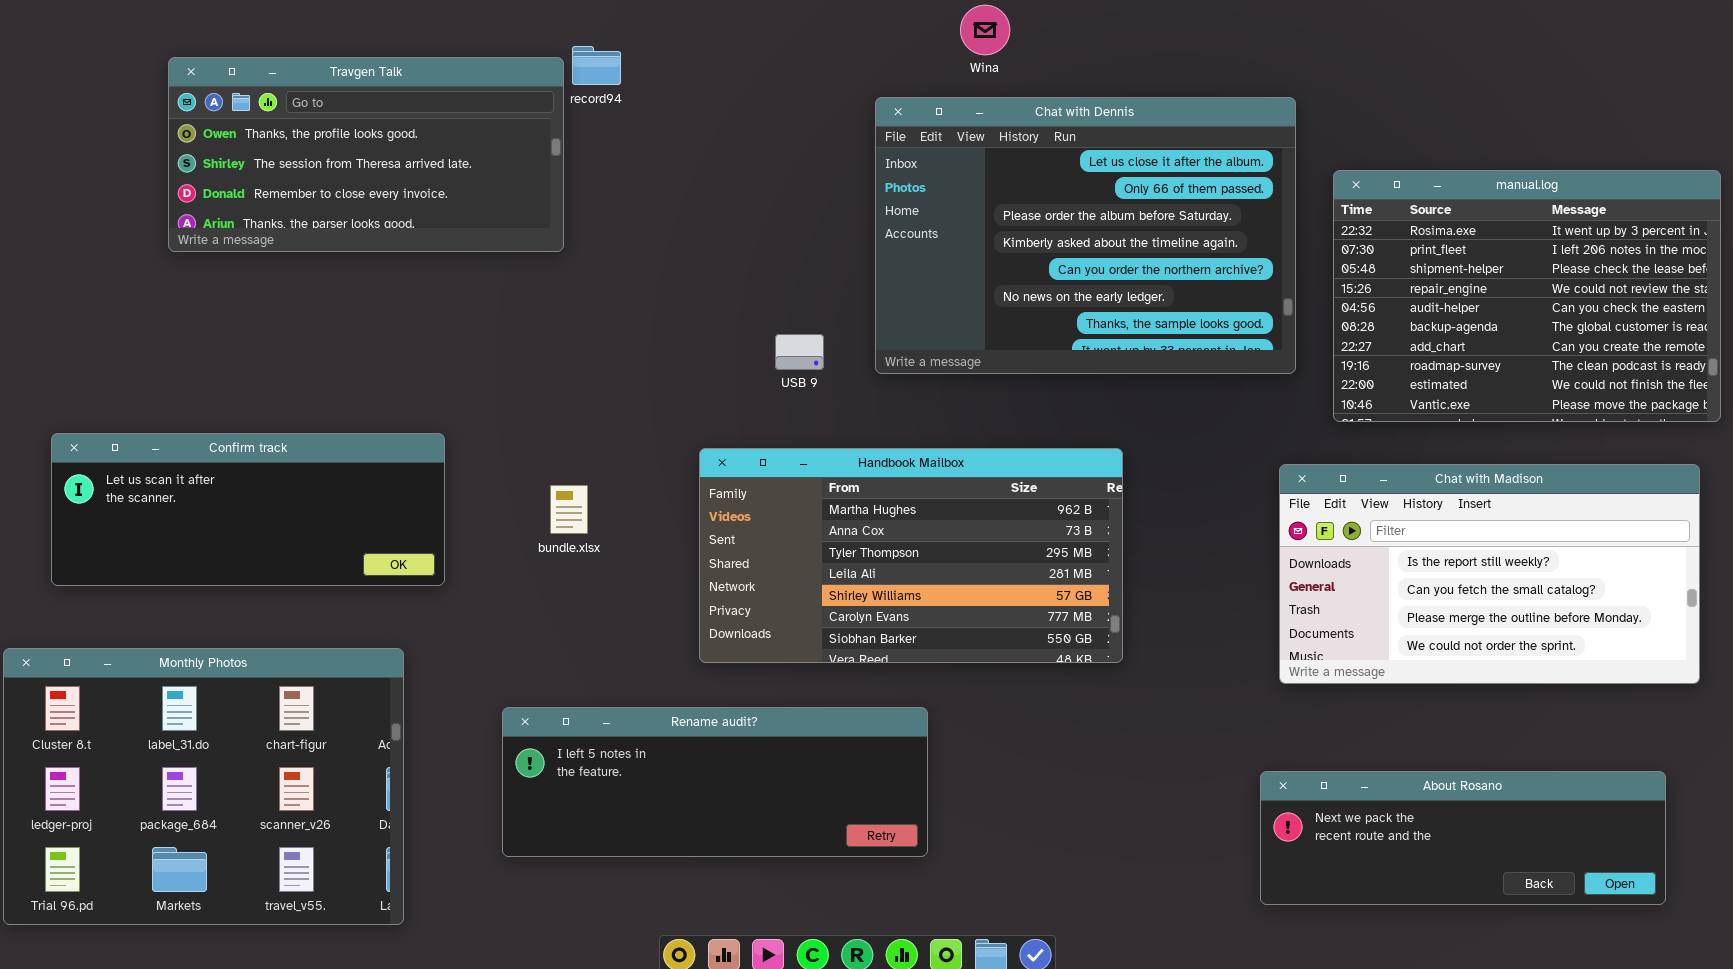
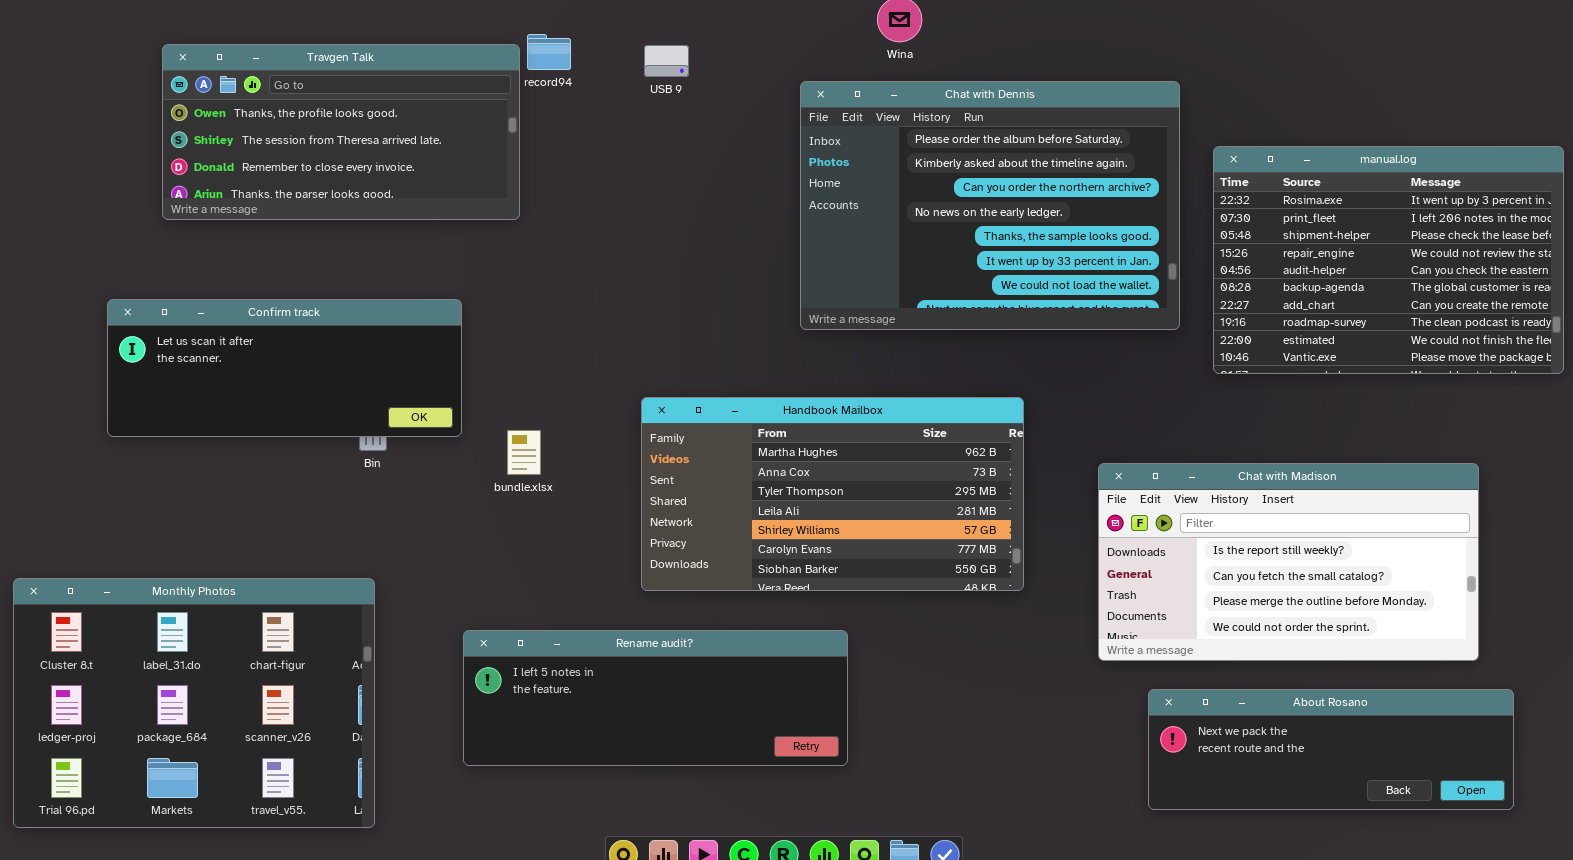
Chat with Dennis: [875,97,1296,374] -> [800,81,1180,330], scrolled down 2 rows
USB 9: [775,334,824,370] -> [644,45,689,77], moved
Confirm track: [51,433,445,586] -> [107,299,462,437], moved
Chat with Madison: [1279,464,1700,684] -> [1098,463,1479,661], moved

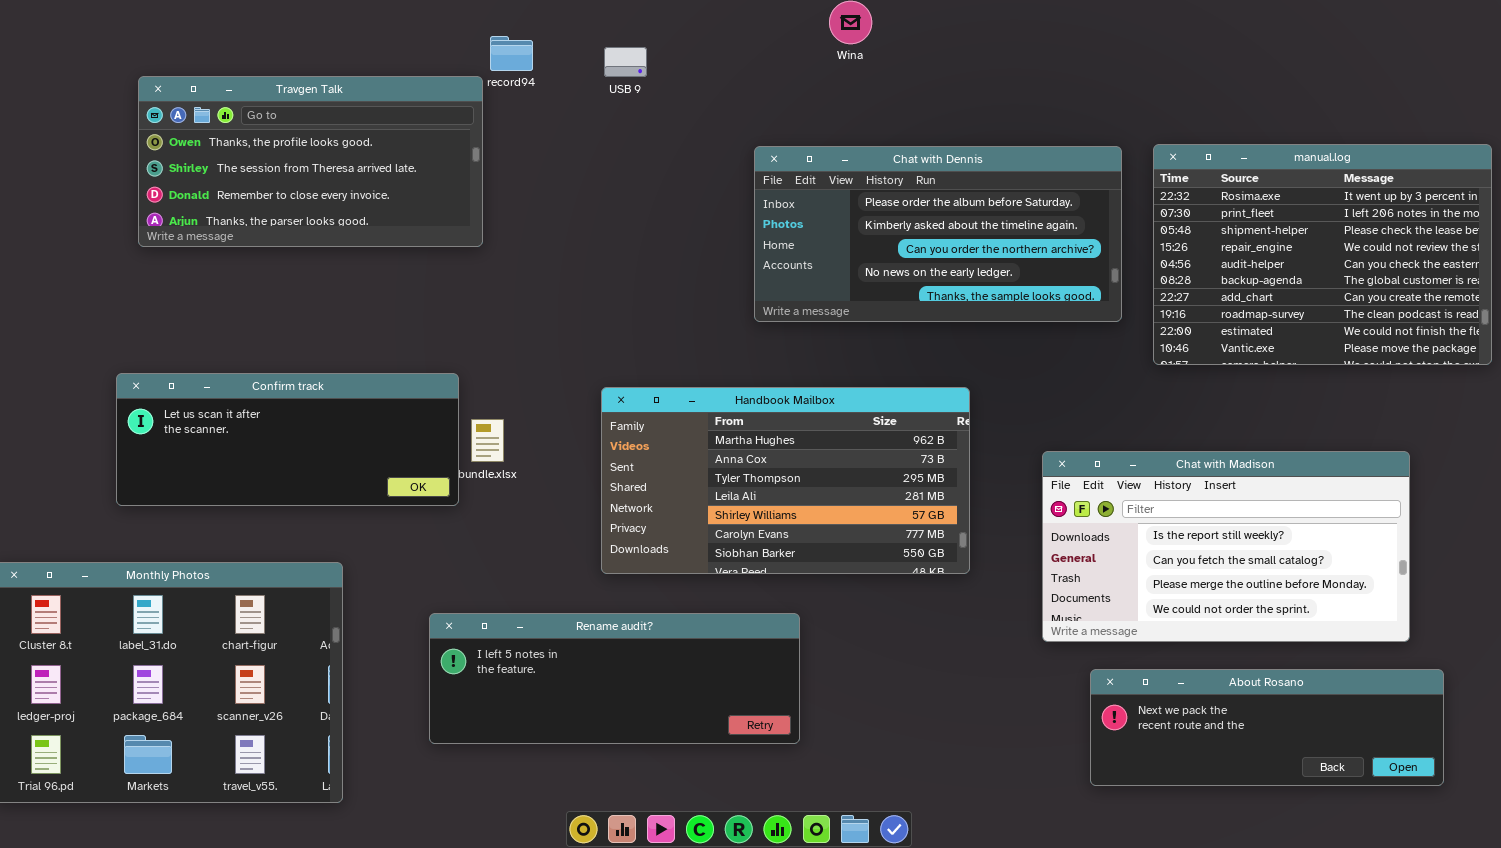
Travgen Talk: [162,44,520,220] -> [138,76,483,247], moved
Chat with Dennis: [800,81,1180,330] -> [754,146,1122,322], resized
Confirm track: [107,299,462,437] -> [116,373,459,506], moved

